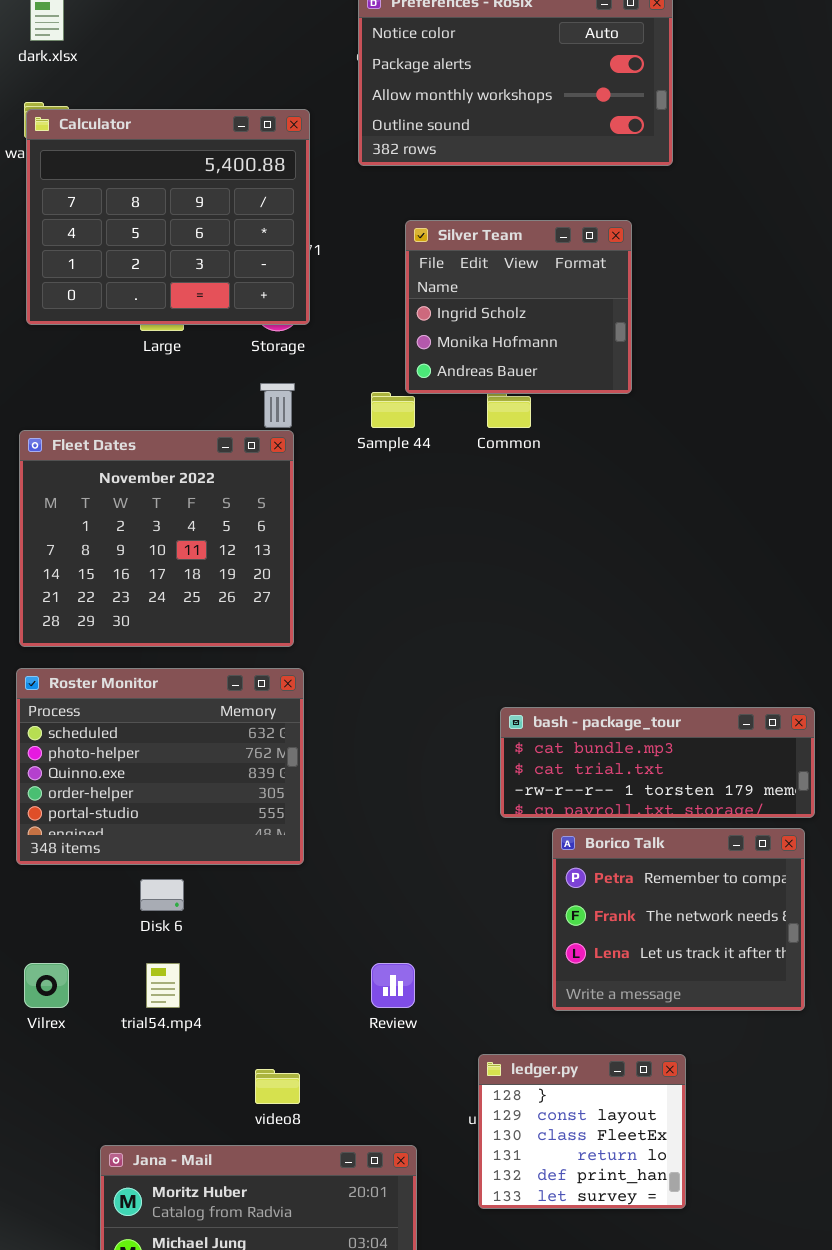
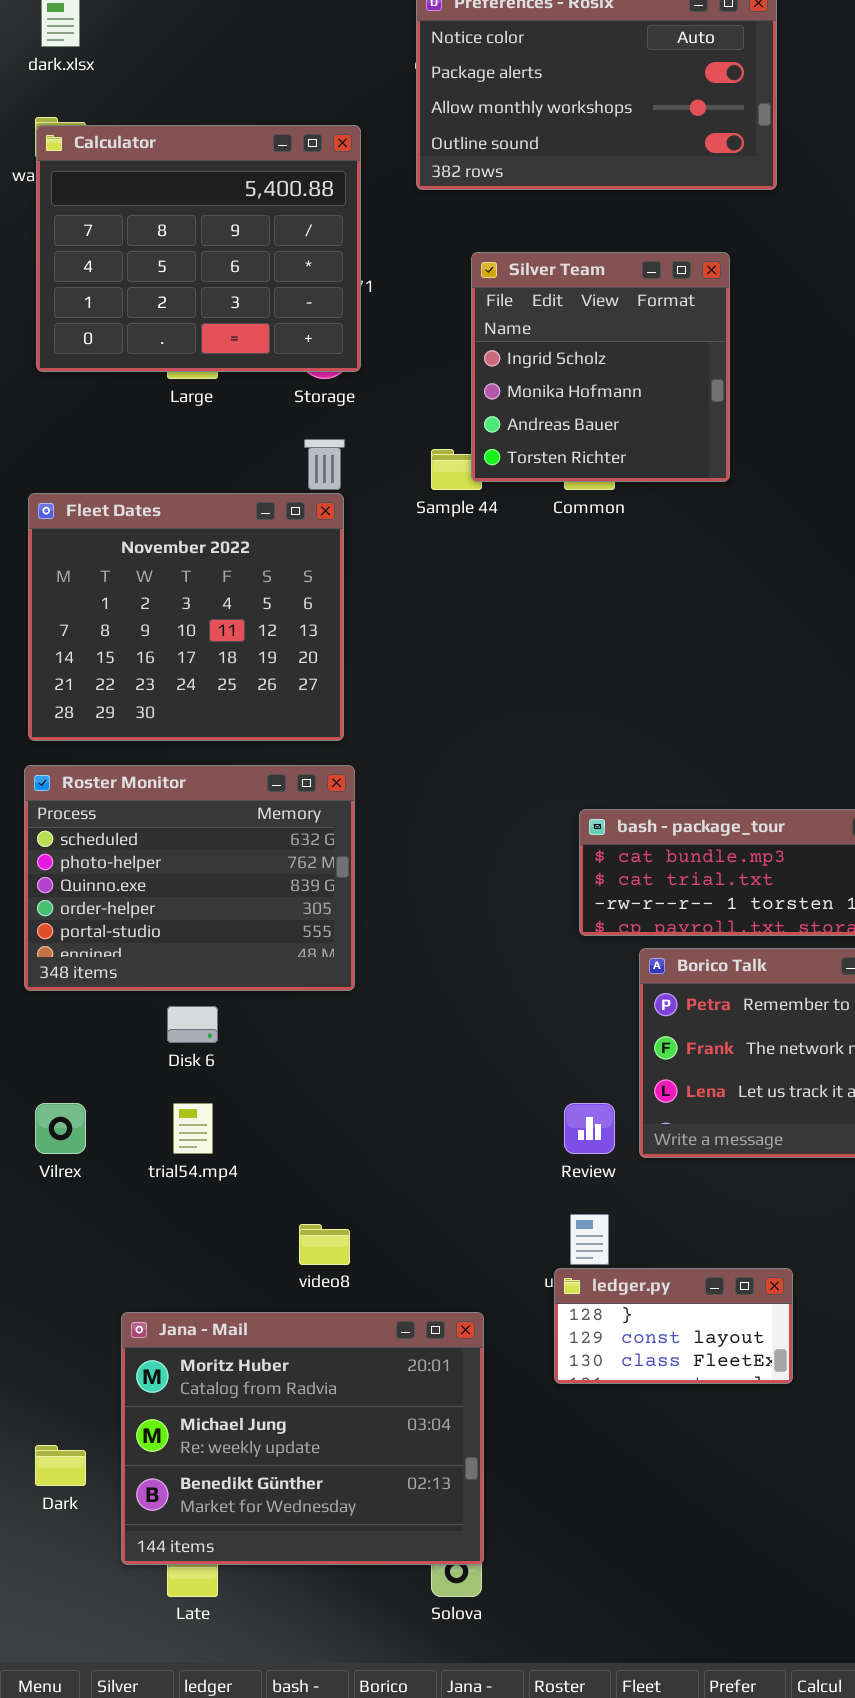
Silver Team: [405,220,632,394] -> [471,252,730,482], resized
Review: [371,963,415,1008] -> [564,1103,615,1154], moved
ledger.py: [478,1054,686,1209] -> [554,1268,793,1384], resized

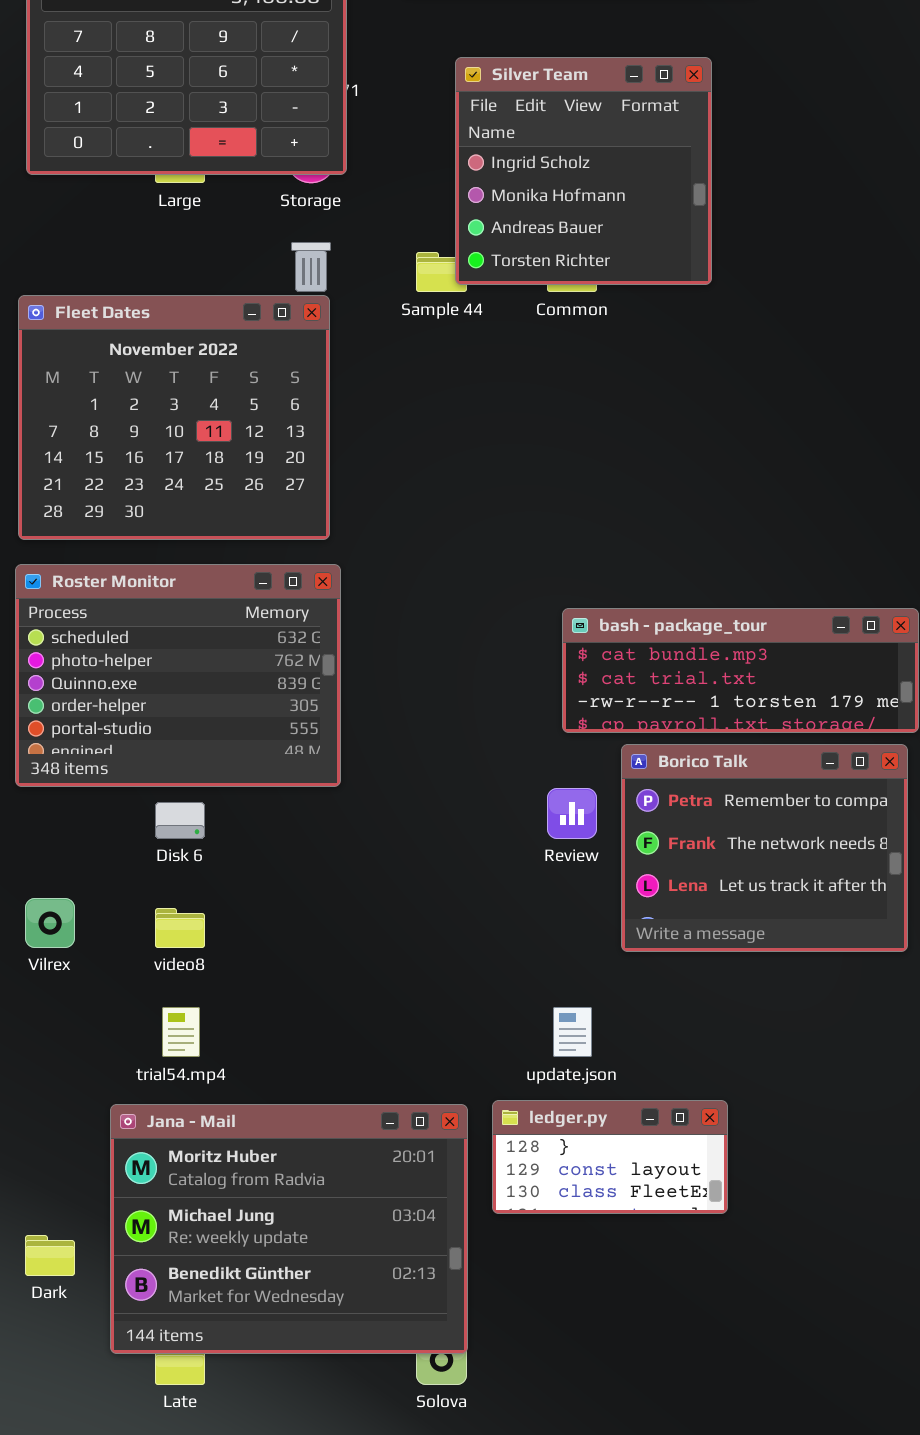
trial54.mp4: [173,1103,213,1154] -> [162,1007,200,1057], moved
Review: [564,1103,615,1154] -> [547,788,597,839], moved
video8: [299,1224,350,1265] -> [155,908,205,948], moved
ledger.py: [554,1268,793,1384] -> [492,1100,728,1214], moved

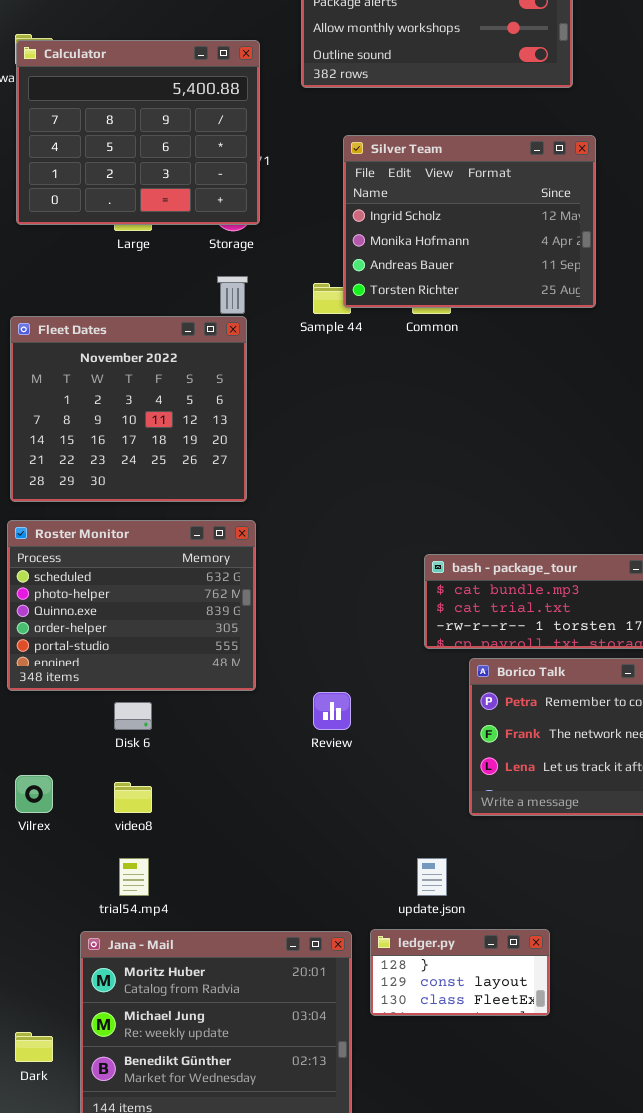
Silver Team: [455,57,712,285] -> [343,135,596,308], resized
Review: [547,788,597,839] -> [313,692,351,730], moved

